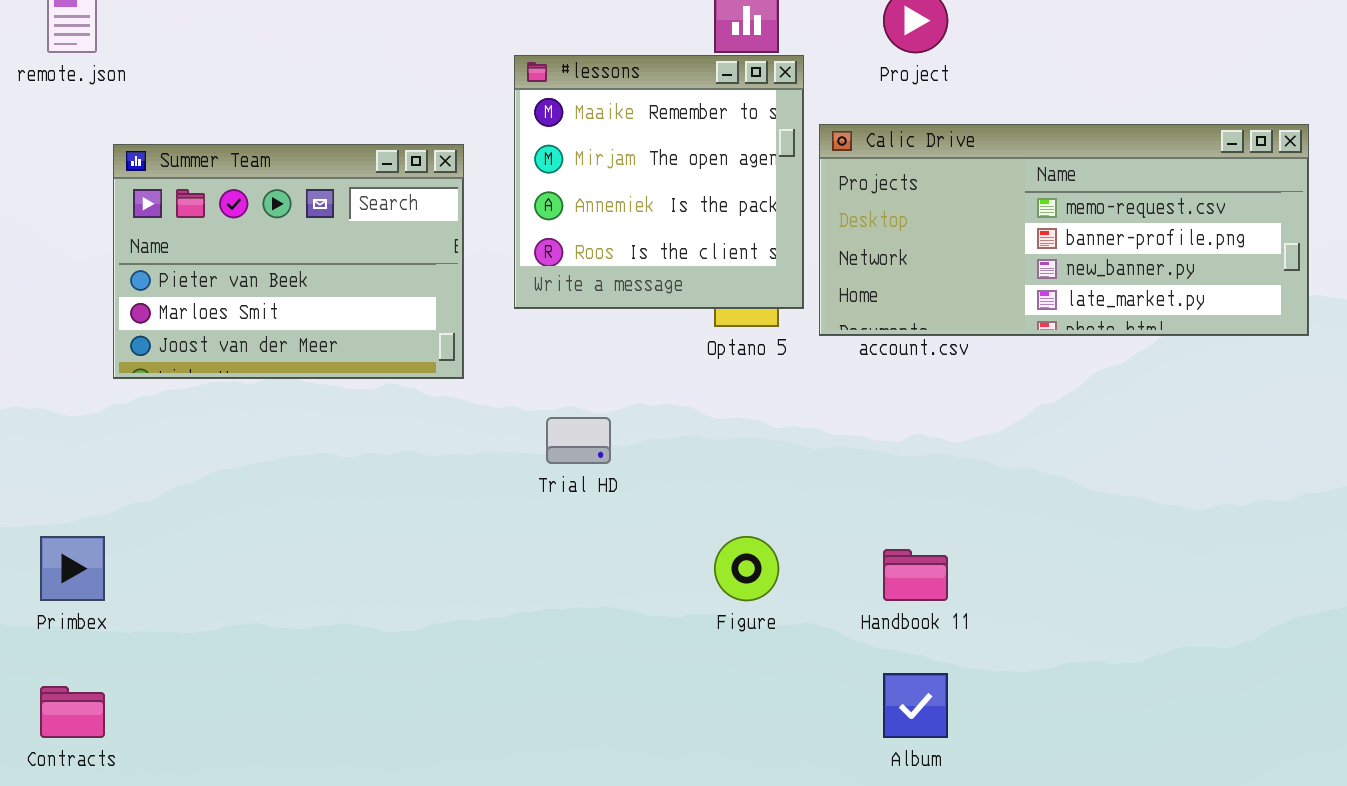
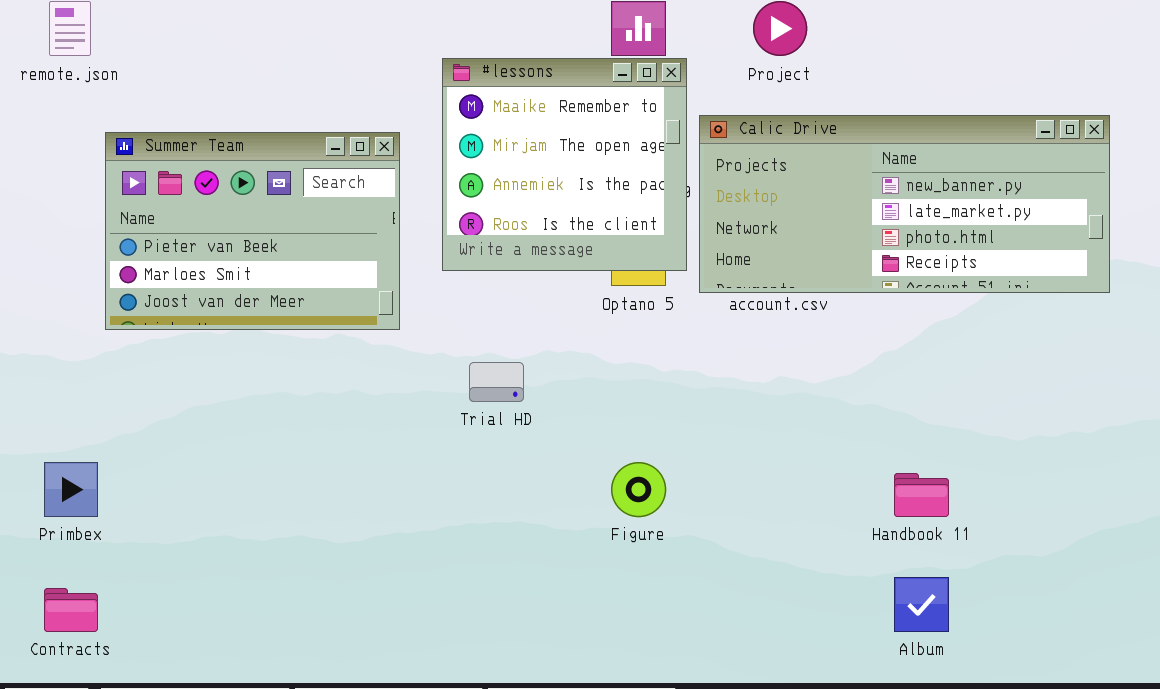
Calic Drive: [819,124,1309,336] -> [699,115,1110,293], scrolled down 2 rows
Handbook 11: [883,549,948,601] -> [894,473,949,517], moved
Album: [883,673,948,738] -> [894,577,949,632], moved

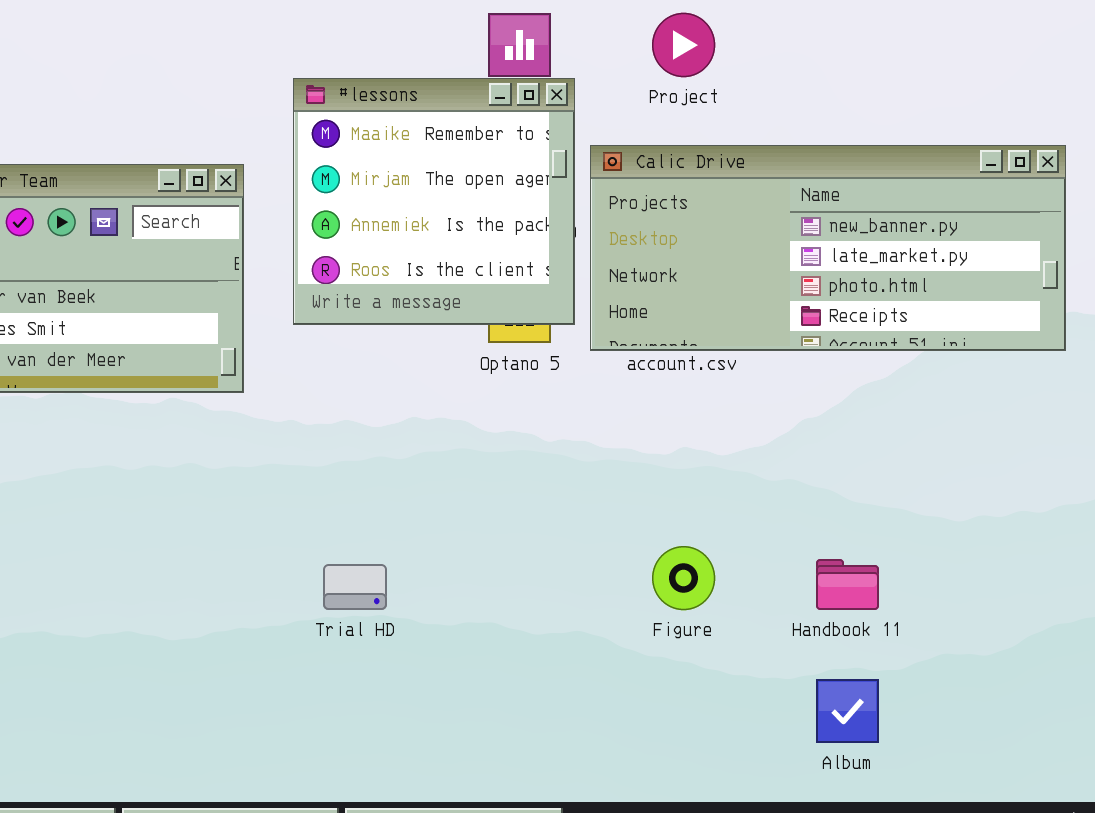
Trial HD: [469,362,524,402] -> [323,564,387,610], moved
Figure: [611,462,666,517] -> [652,546,715,610], moved

